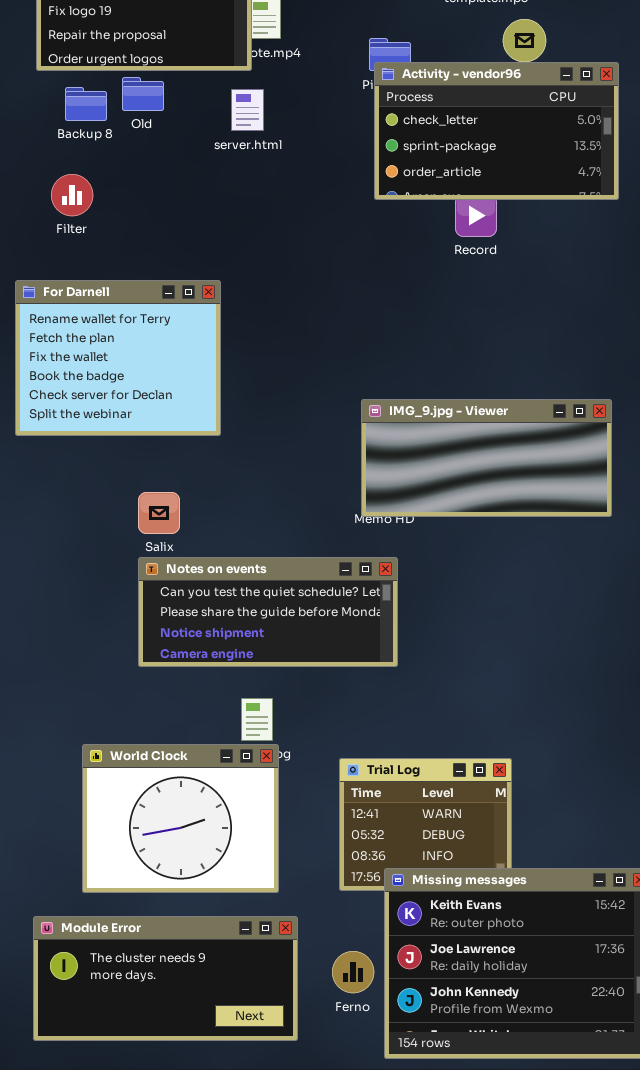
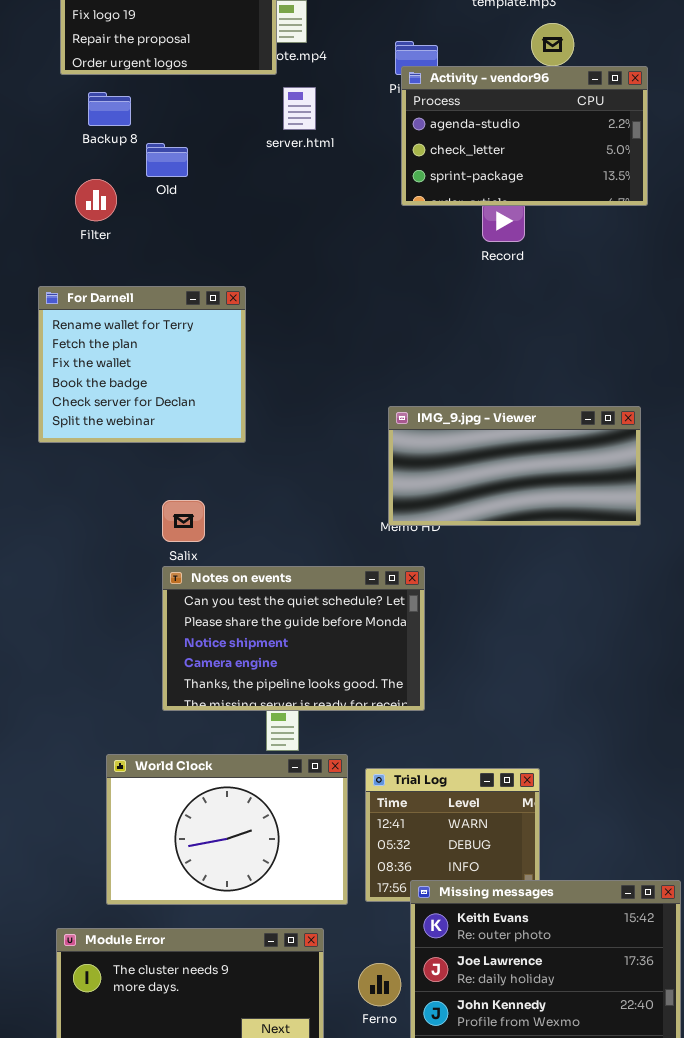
Activity - vendor96: [374,62,619,200] -> [401,66,648,206], scrolled up 1 row
Old: [122,77,164,111] -> [146,143,188,177], moved
server.html: [231,89,264,131] -> [283,87,316,130], moved
Notes on events: [138,557,398,667] -> [162,566,425,711], resized
World Clock: [82,744,279,893] -> [106,754,348,905], resized

